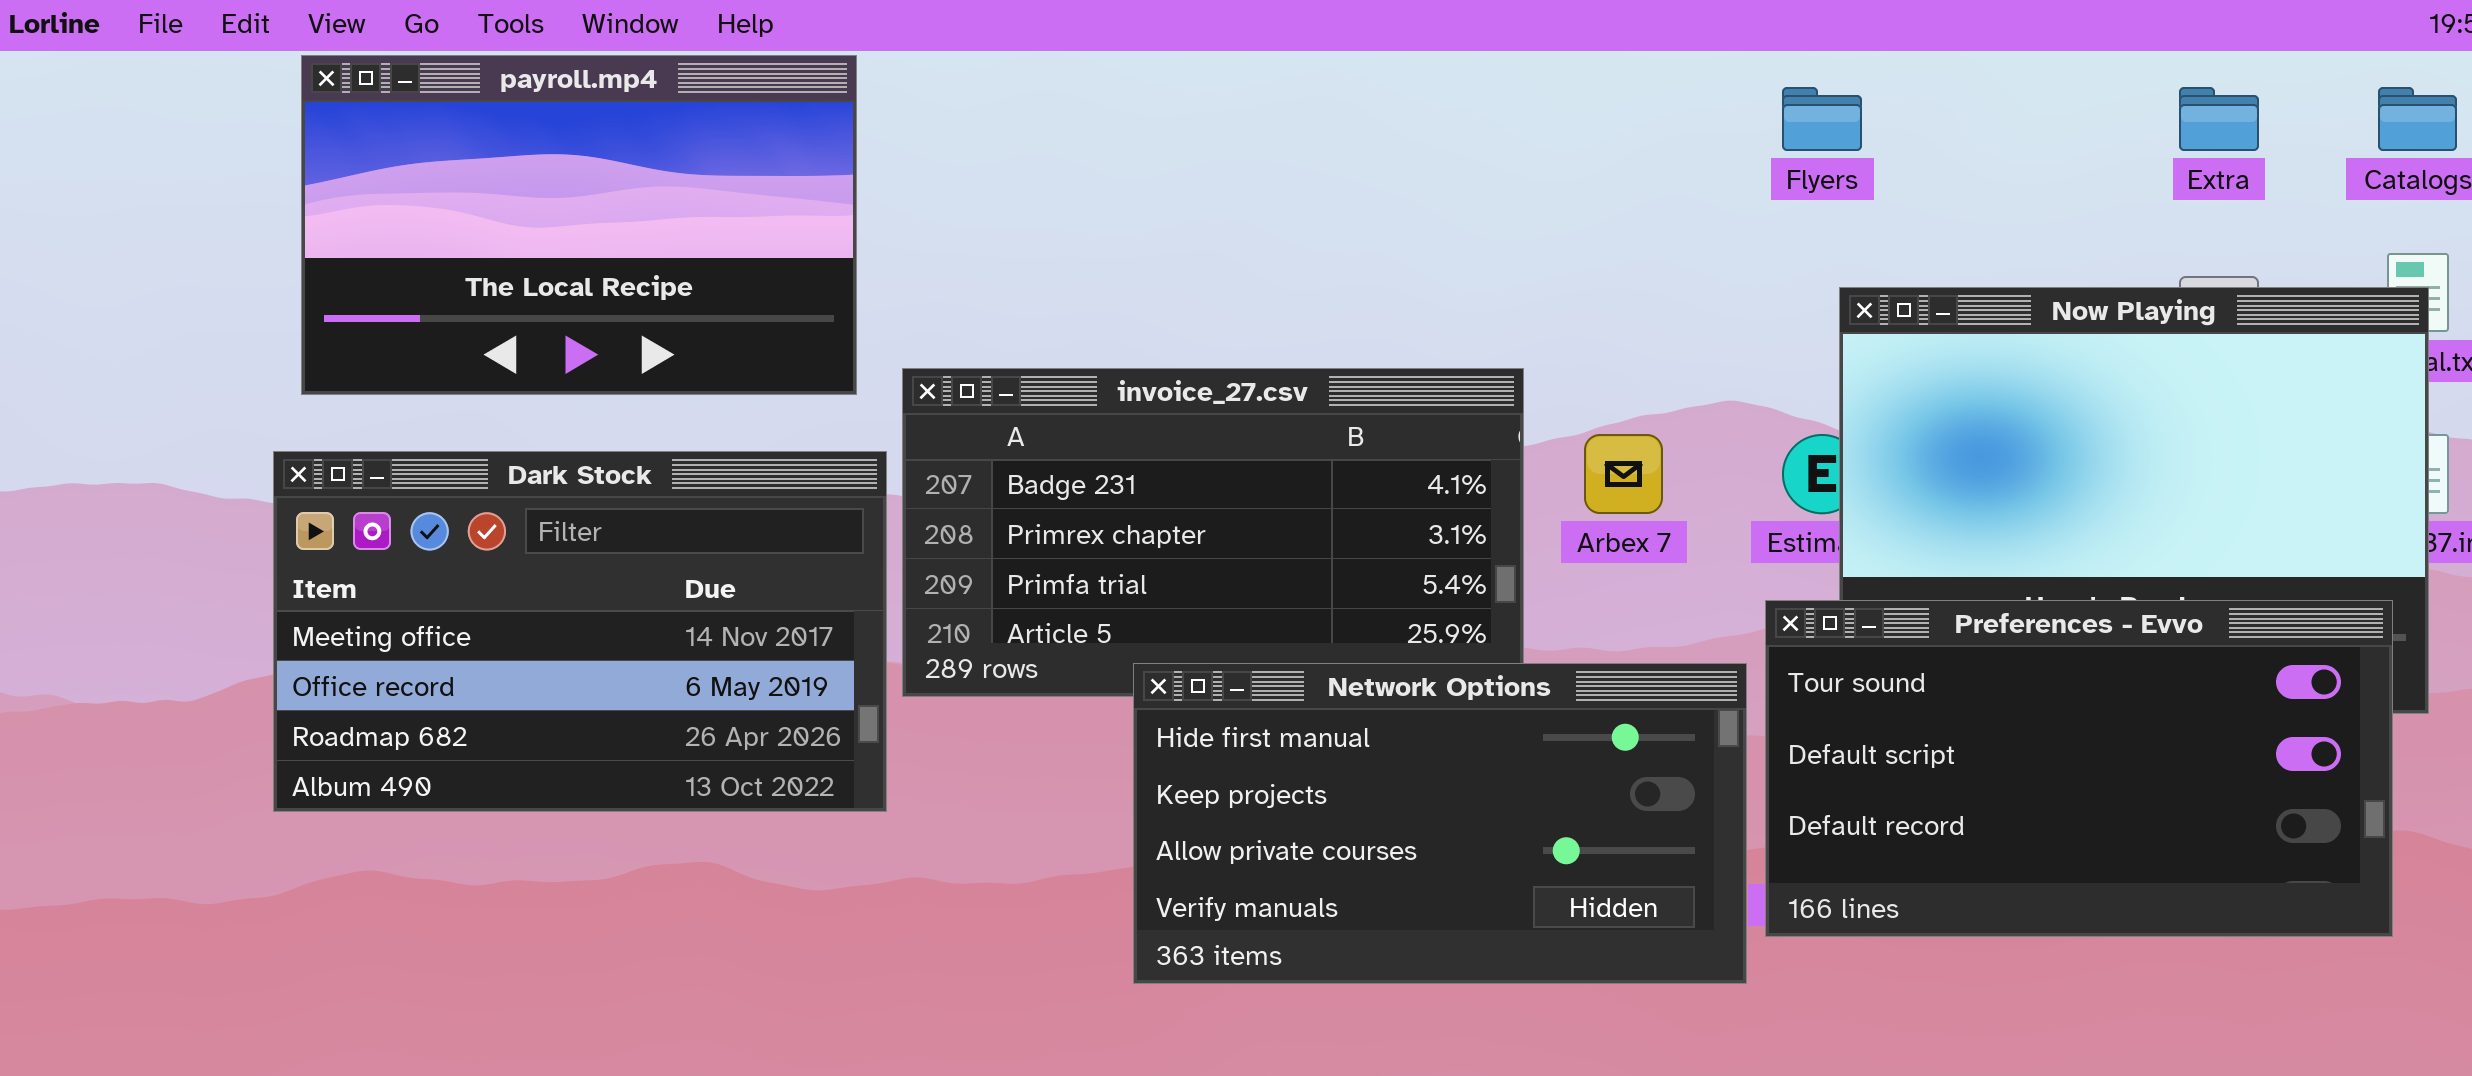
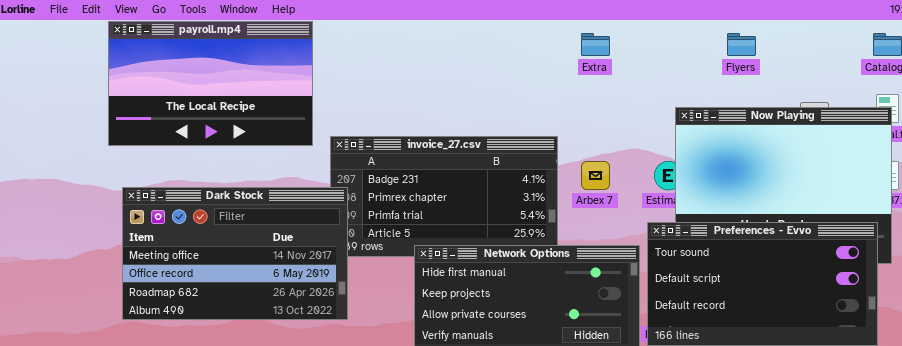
Flyers: [1782,87,1862,151] -> [727,33,756,56], moved
Extra: [2179,87,2259,151] -> [581,33,610,56], moved
Dark Stock: [273,451,887,812] -> [122,187,348,320], moved

